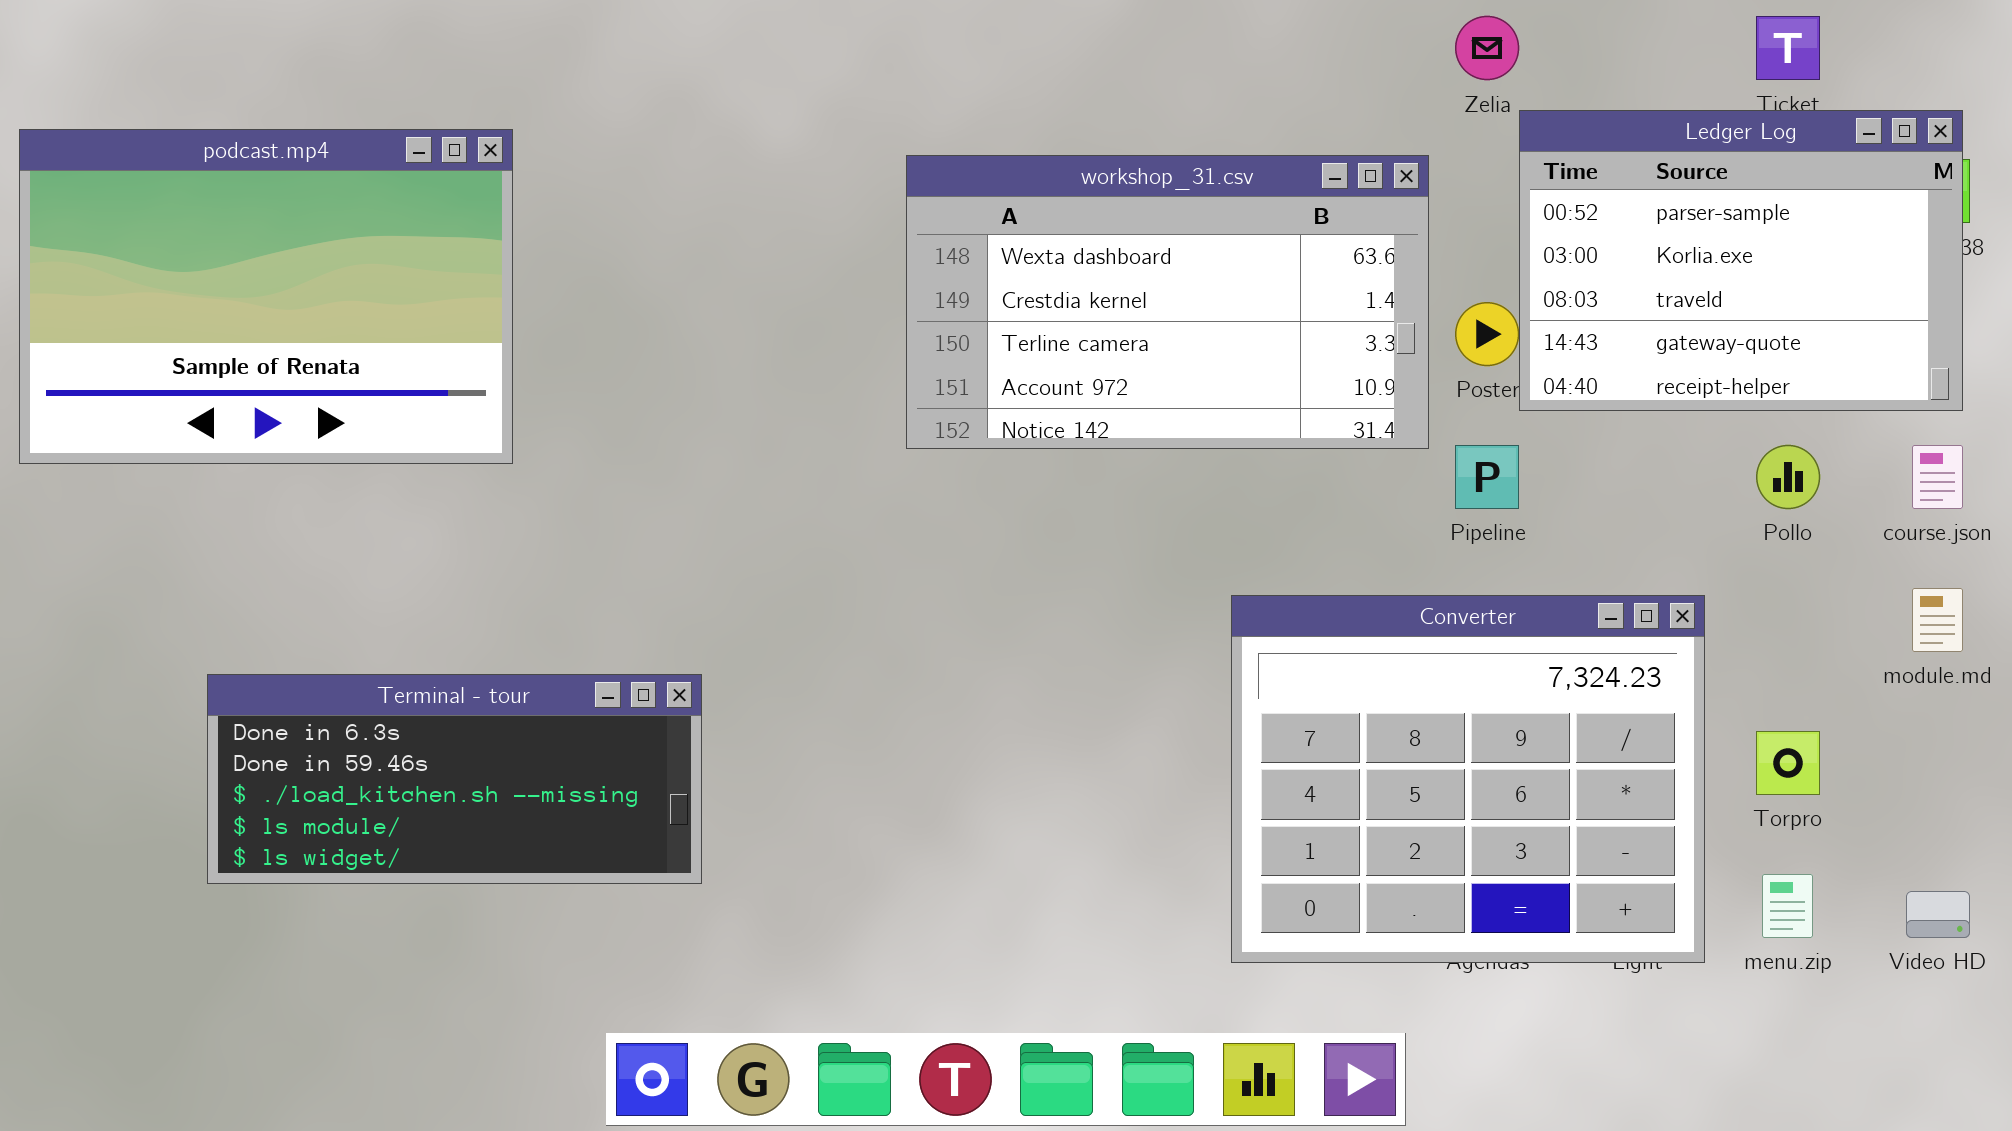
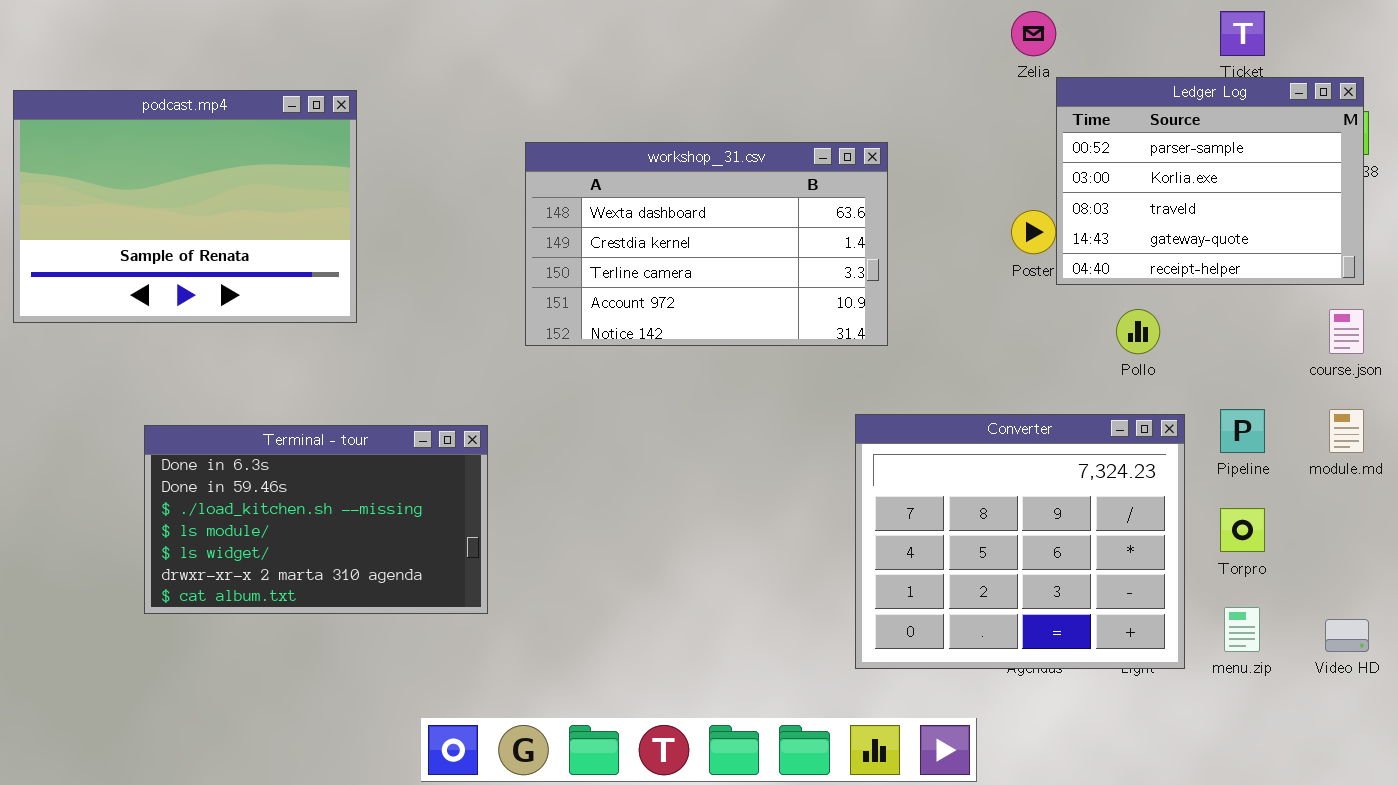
workshop_31.csv: [906,155,1429,449] -> [525,142,888,346], moved
Pipeline: [1455,445,1519,509] -> [1220,409,1265,453], moved
Pollo: [1756,445,1820,509] -> [1116,309,1160,354], moved
Terminal - tour: [207,674,702,884] -> [144,425,488,614], resized

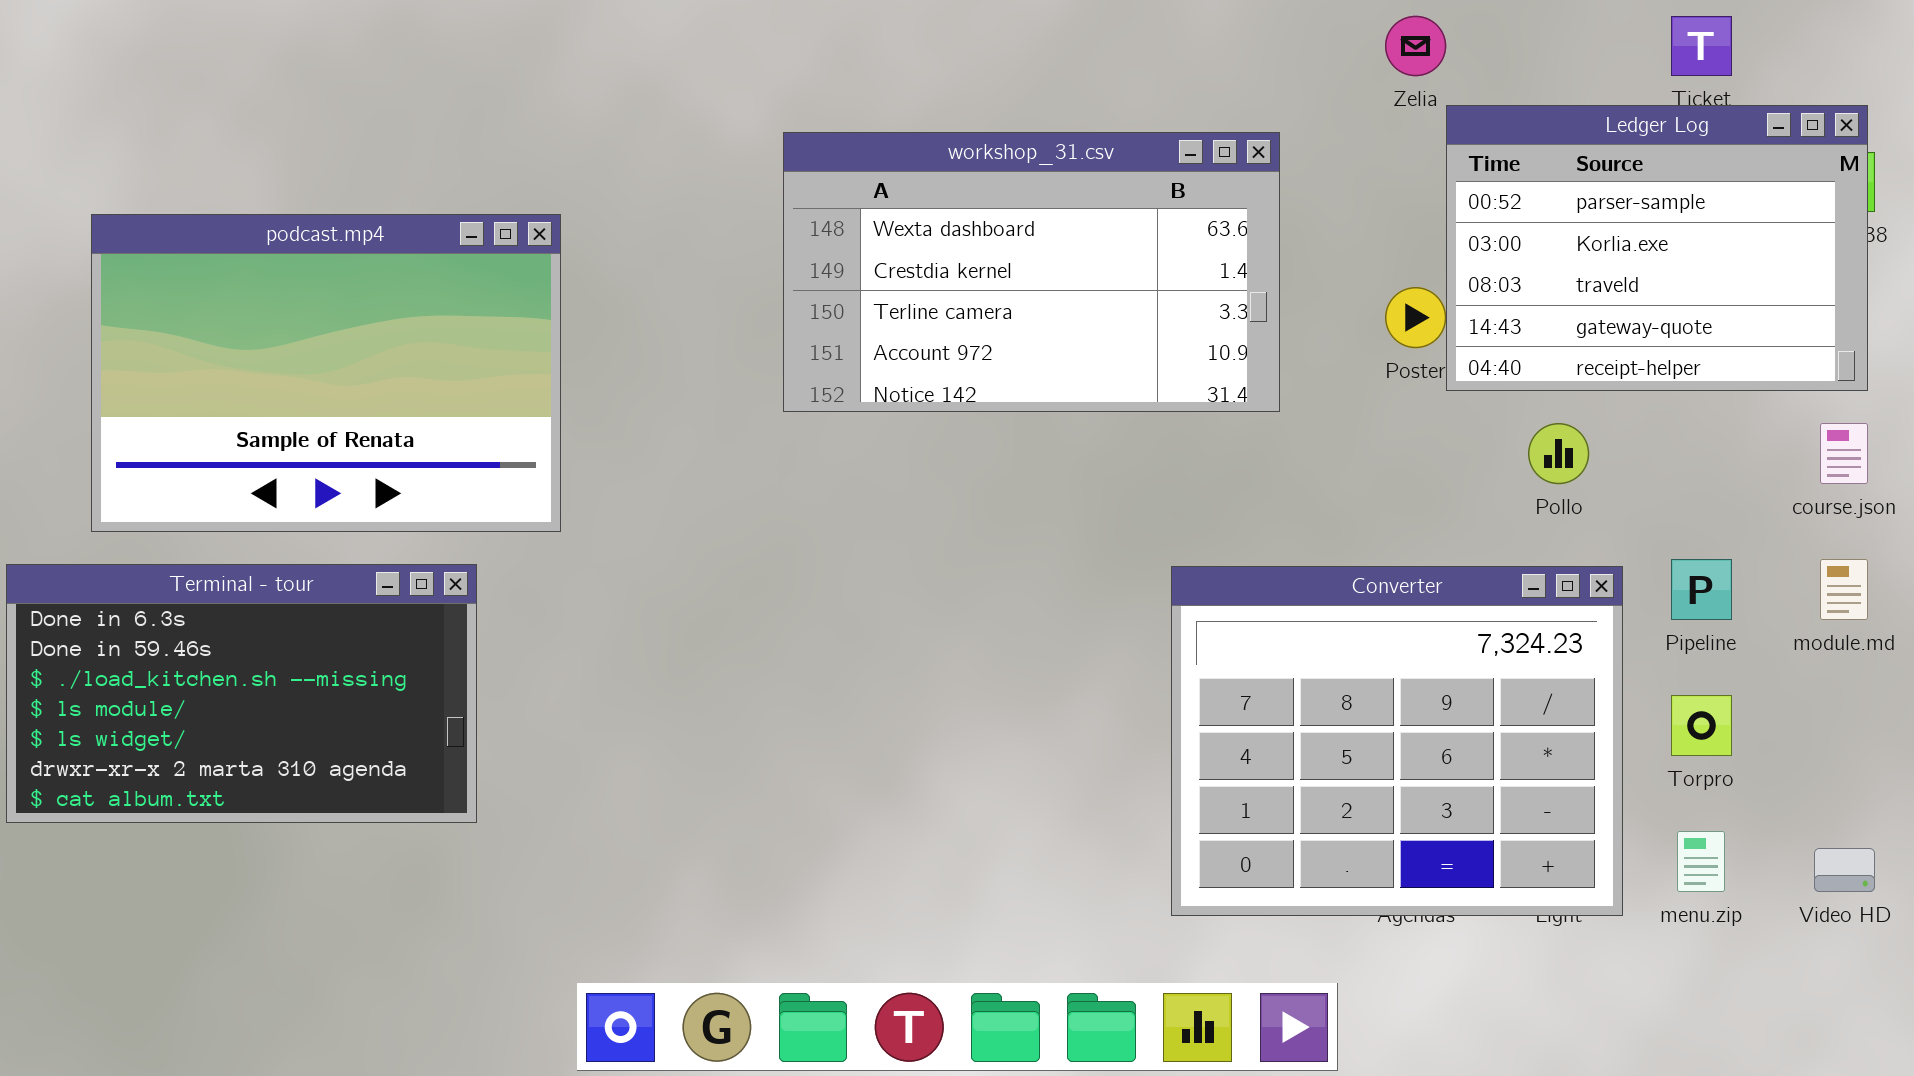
podcast.mp4: [13,90,357,323] -> [91,214,561,532], moved
workshop_31.csv: [525,142,888,346] -> [783,132,1280,412], moved
Terminal - tour: [144,425,488,614] -> [6,564,477,823], moved

